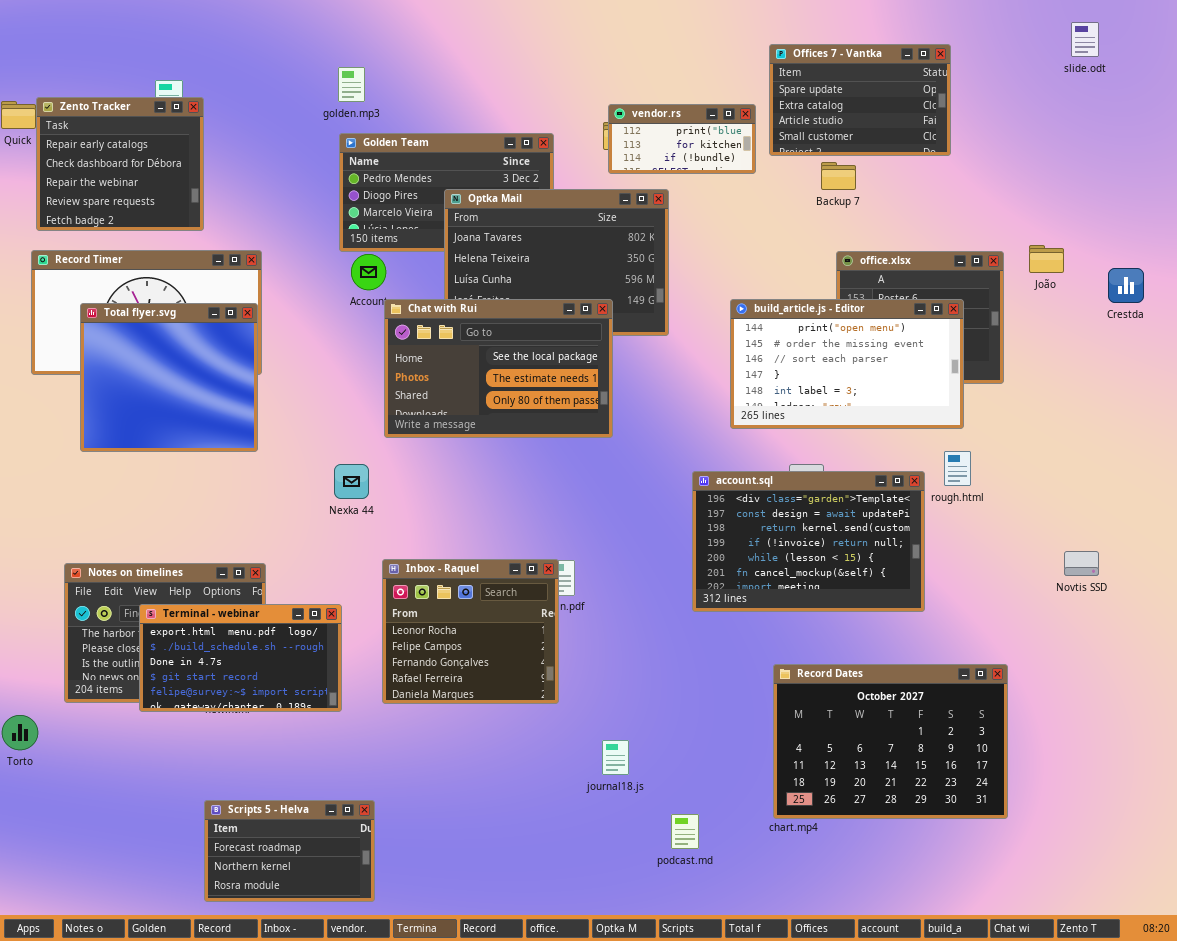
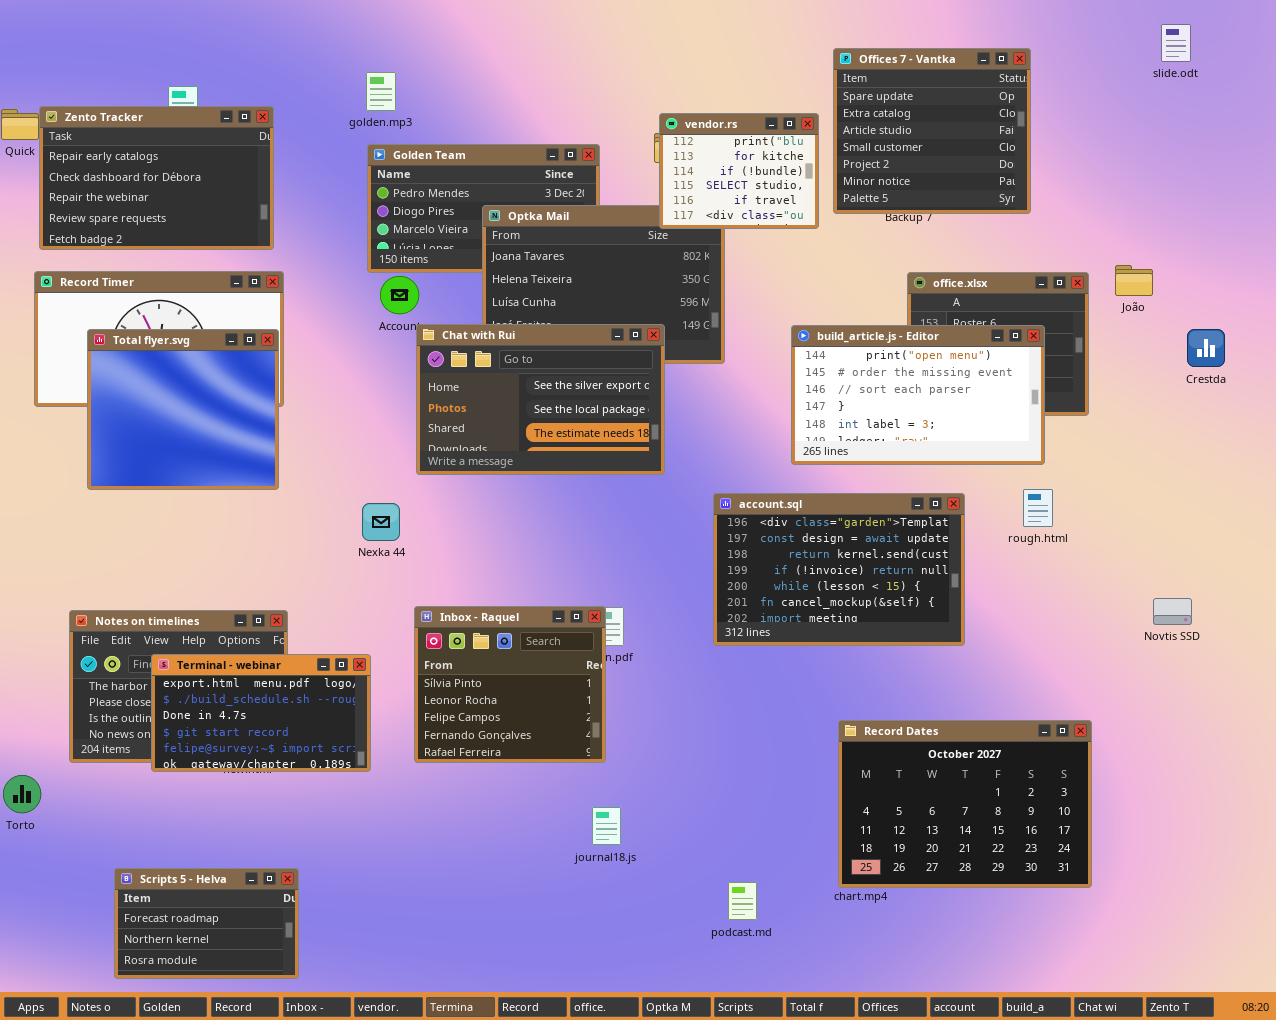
Offices 7 - Vantka: [769,44,951,156] -> [833,48,1031,214], resized
Zento Tracker: [36,97,204,231] -> [39,106,274,250], resized
vendor.rs: [608,104,756,174] -> [659,113,819,229], resized
Crestda: [1108,268,1144,303] -> [1187,329,1225,367], moved
Chat with Rui: [384,299,613,438] -> [416,324,665,475], scrolled up 1 row
account.sql: [692,471,925,612] -> [713,493,965,646], moved
Inbox - Raquel: [382,559,559,704] -> [414,606,606,763], scrolled up 1 row
journal18.js: [602,740,629,775] -> [592,807,621,845], moved
Scripts 5 - Helva: [204,800,375,902] -> [114,868,299,979], moved

